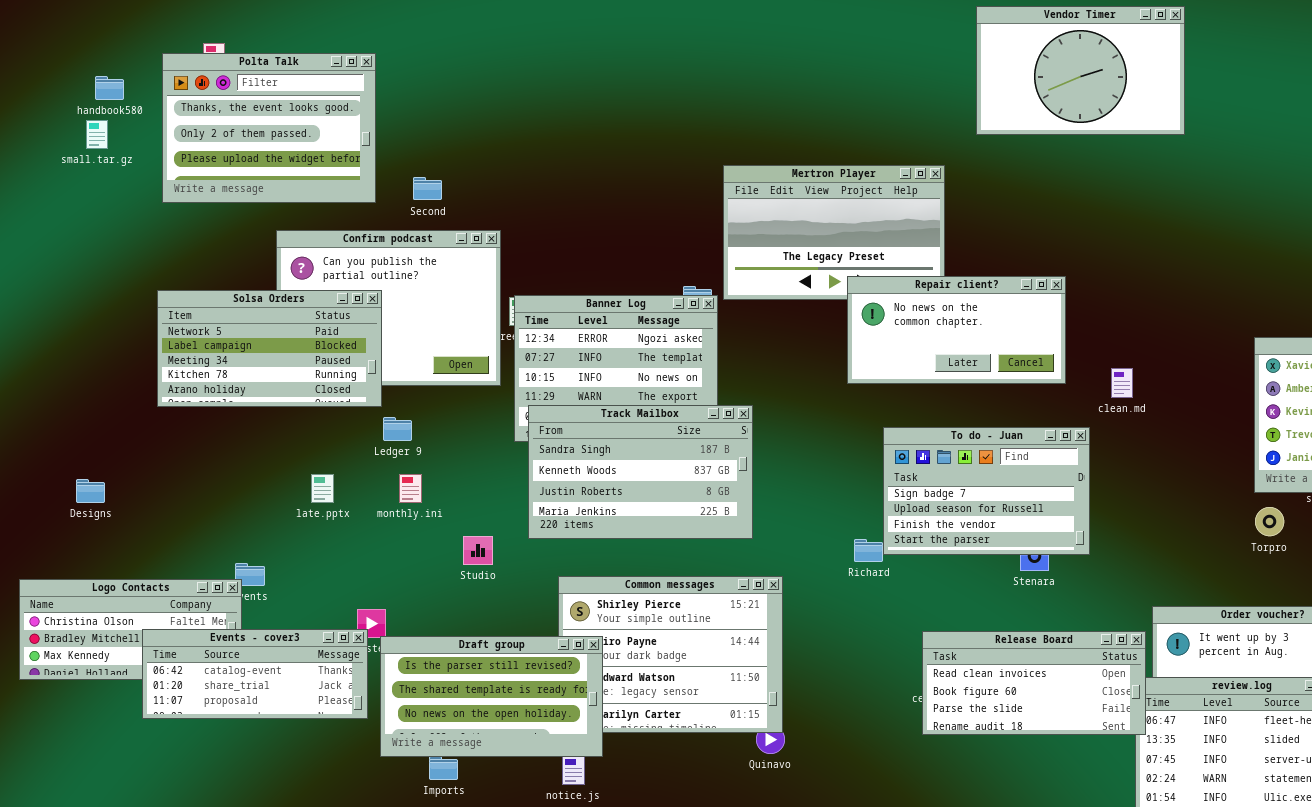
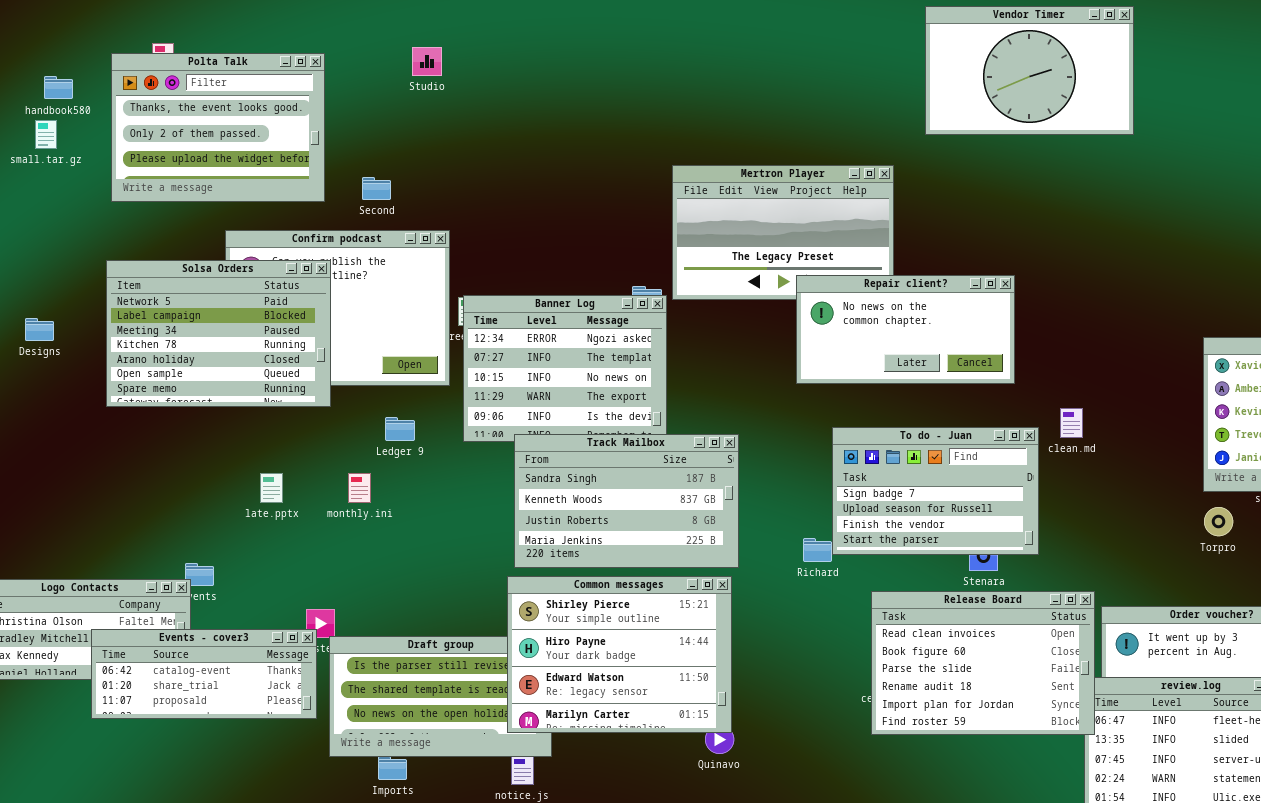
Solsa Orders: [157,290,382,407] -> [106,260,331,407], resized
clean.md: [1111,368,1133,398] -> [1060,408,1083,438], moved
Track Mailbox: [528,405,753,539] -> [514,434,739,568], moved
Ledger 9: [383,417,412,441] -> [385,417,415,441], moved
Designs: [76,479,105,503] -> [25,318,54,341], moved
Studio: [463,536,493,565] -> [412,47,442,76], moved
Common messages: [558,576,783,733] -> [507,576,732,733], raised
Release Board: [922,631,1146,735] -> [871,591,1095,735], resized

